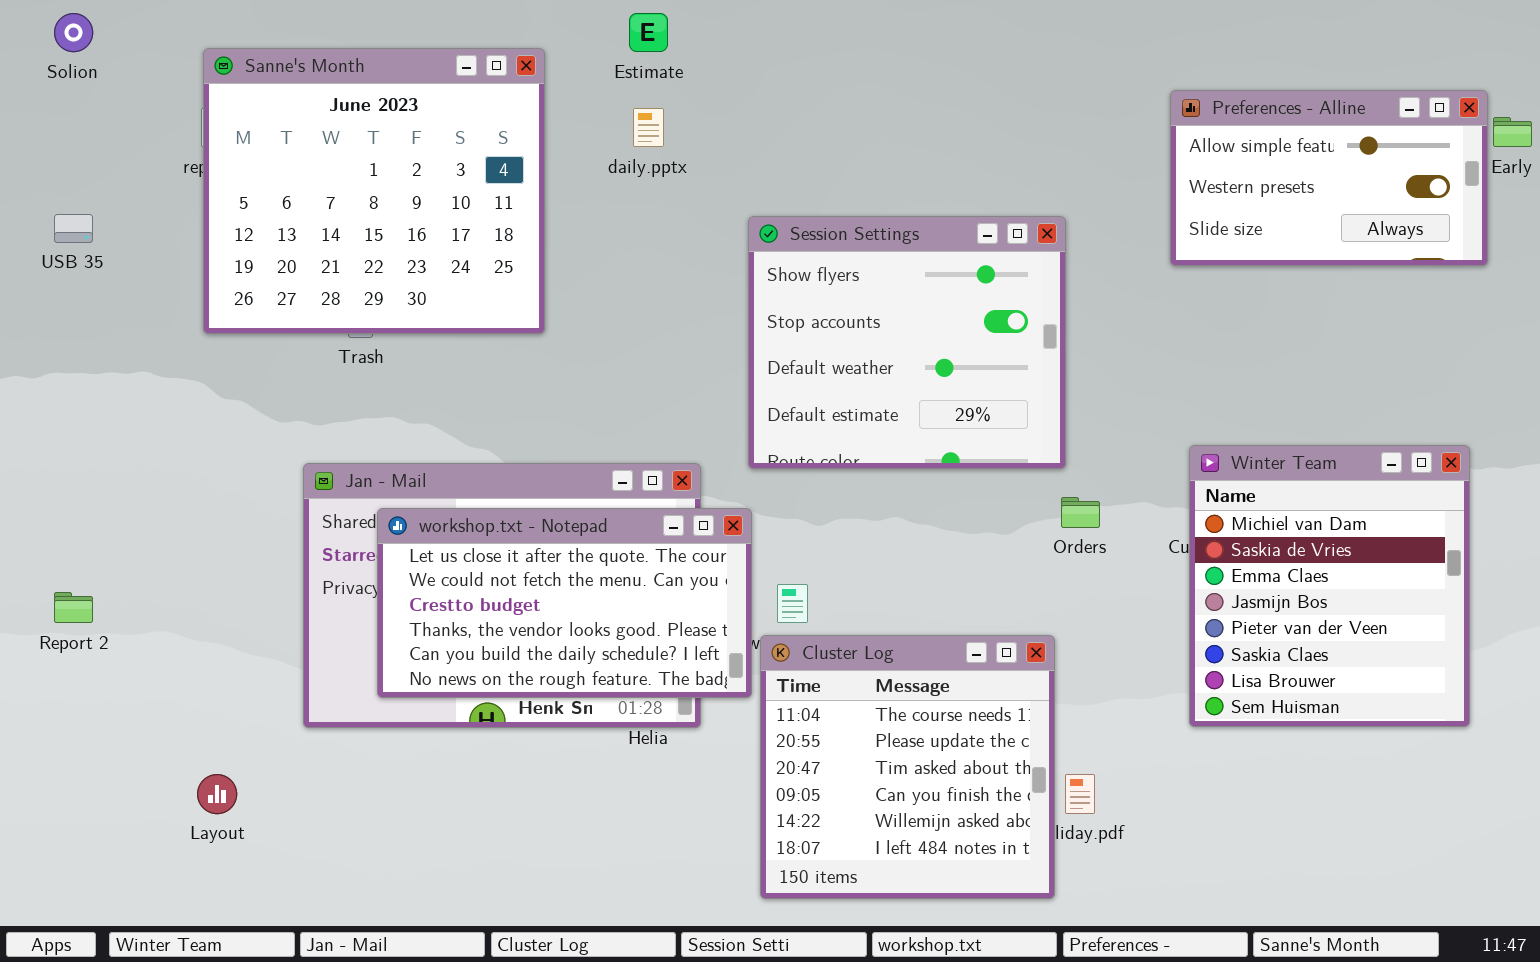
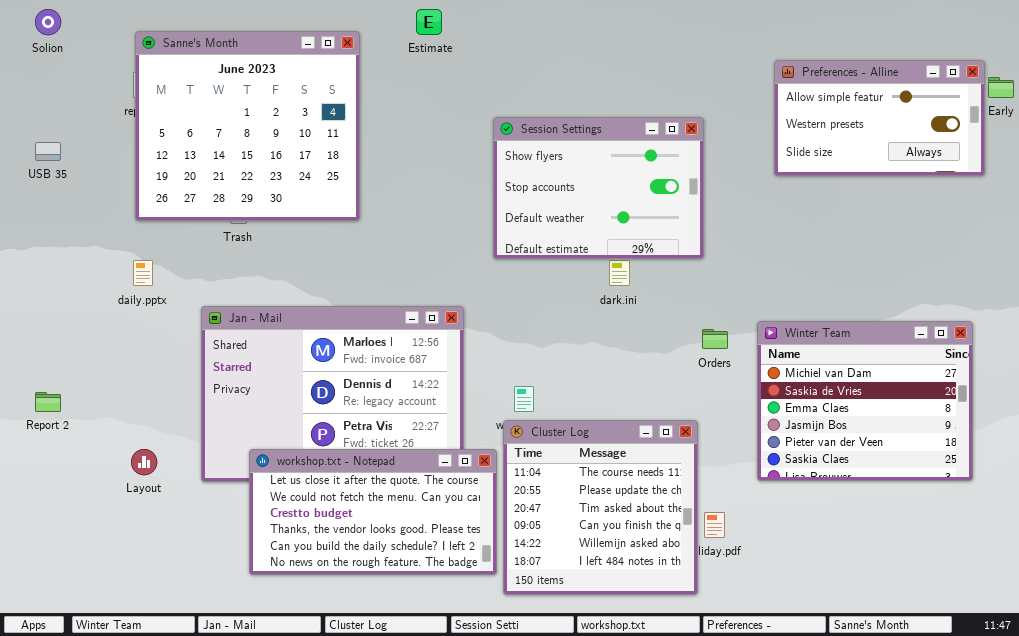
daily.pptx: [633,108,664,147] -> [133,260,153,286], moved
Session Settings: [748,216,1066,469] -> [493,117,704,259], moved, resized
Winter Team: [1189,445,1470,727] -> [757,321,973,481], resized
workshop.txt - Notepad: [377,508,752,698] -> [249,449,497,575], moved
Layout: [197,774,237,814] -> [131,449,157,475], moved

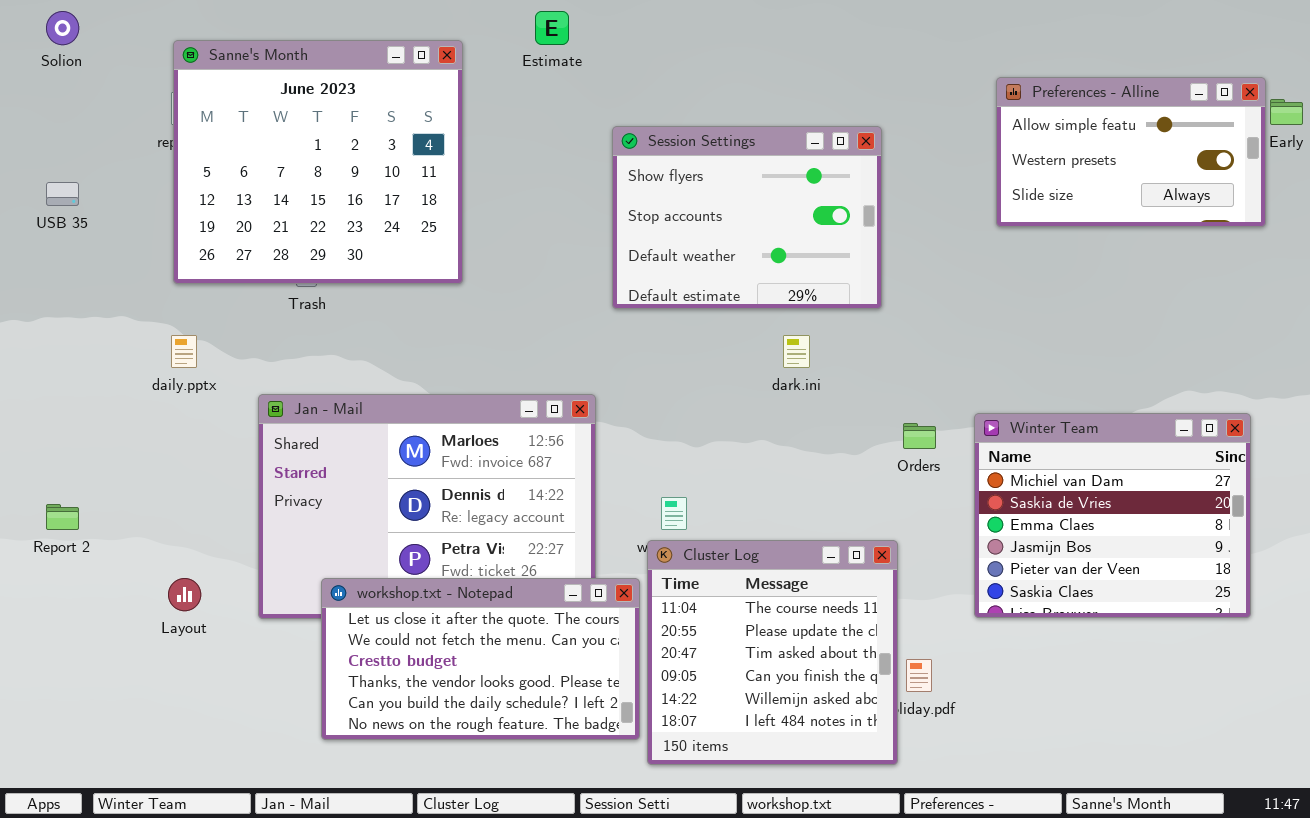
Session Settings: [493,117,704,259] -> [612,126,882,309], moved

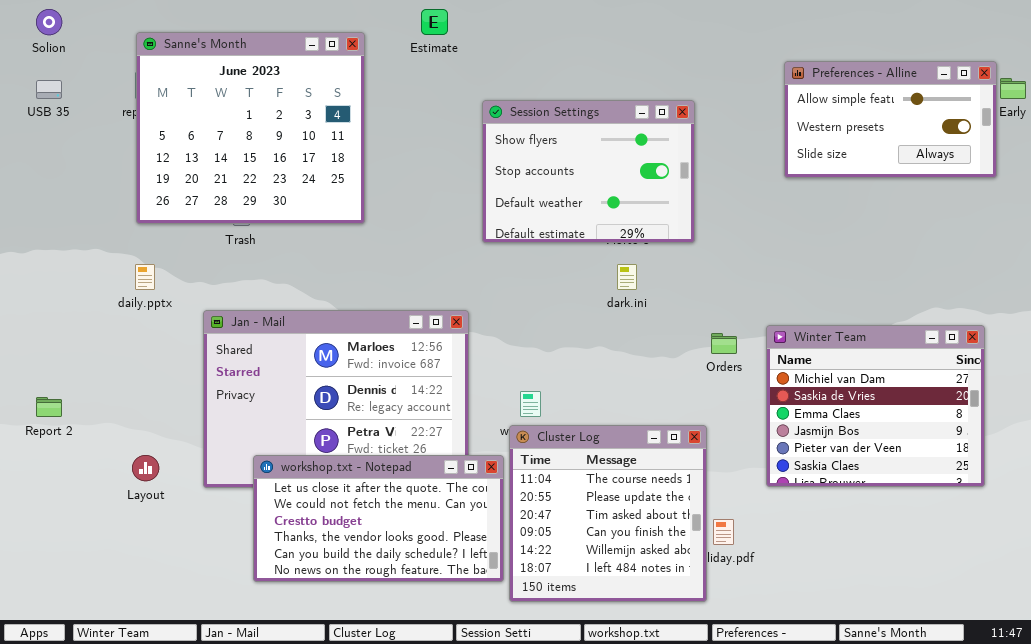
USB 35: [46,182,79,206] -> [36,80,62,99], moved

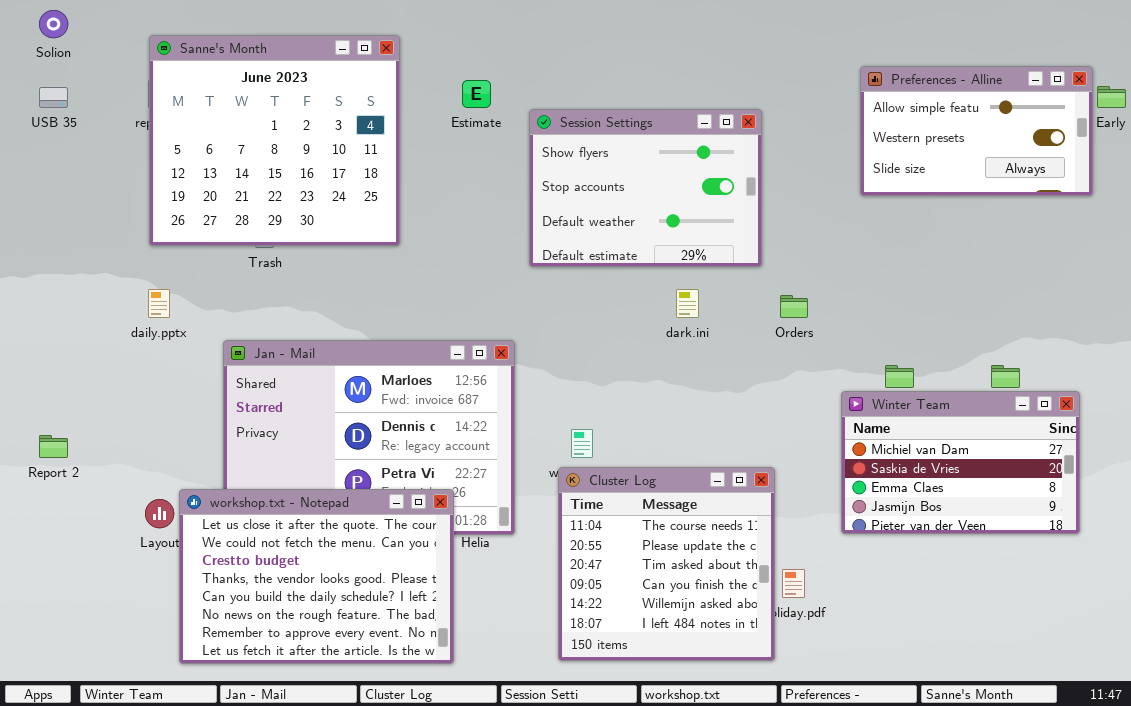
Estimate: [421,9,448,35] -> [462,80,491,108], moved
Winter Team: [766,325,985,487] -> [841,391,1080,534], resized
Orders: [711,333,737,354] -> [780,295,808,318], moved
workshop.txt - Notepad: [253,455,504,582] -> [179,489,454,664], moved, resized

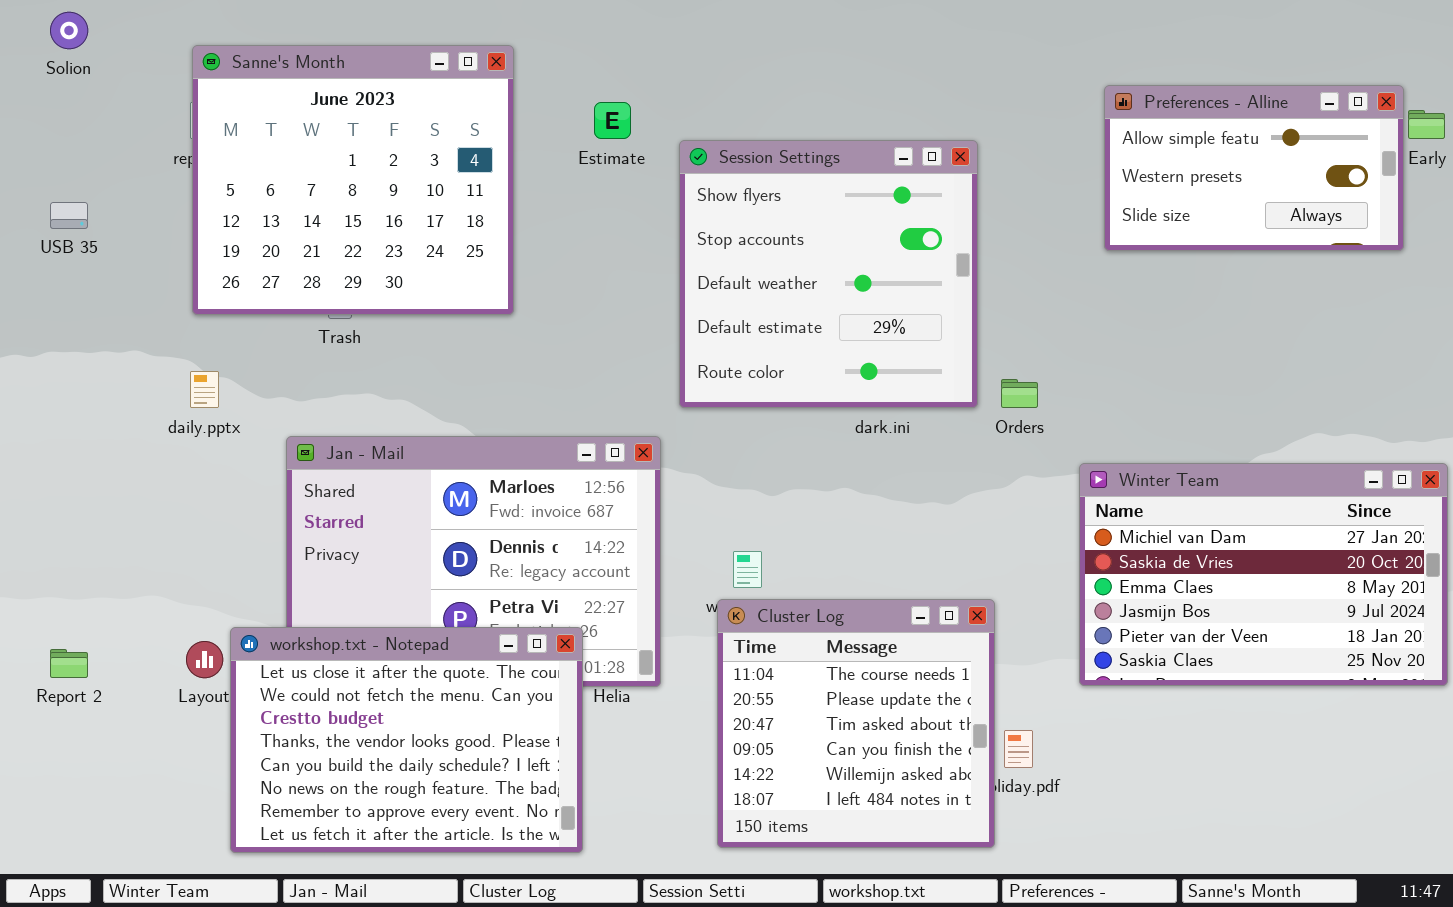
USB 35: [39,87,68,108] -> [50,202,88,229], moved
Session Settings: [529,109,762,267] -> [679,140,978,408], resized
Winter Team: [841,391,1080,534] -> [1079,463,1448,686], resized
Report 2: [39,435,68,458] -> [50,649,88,678], moved

